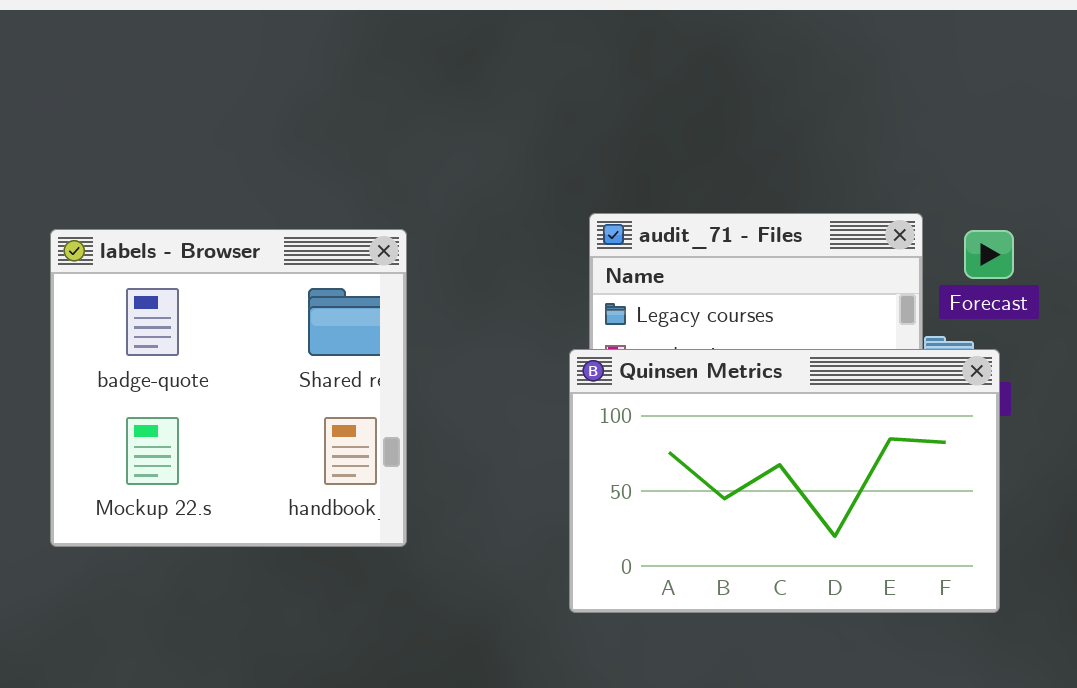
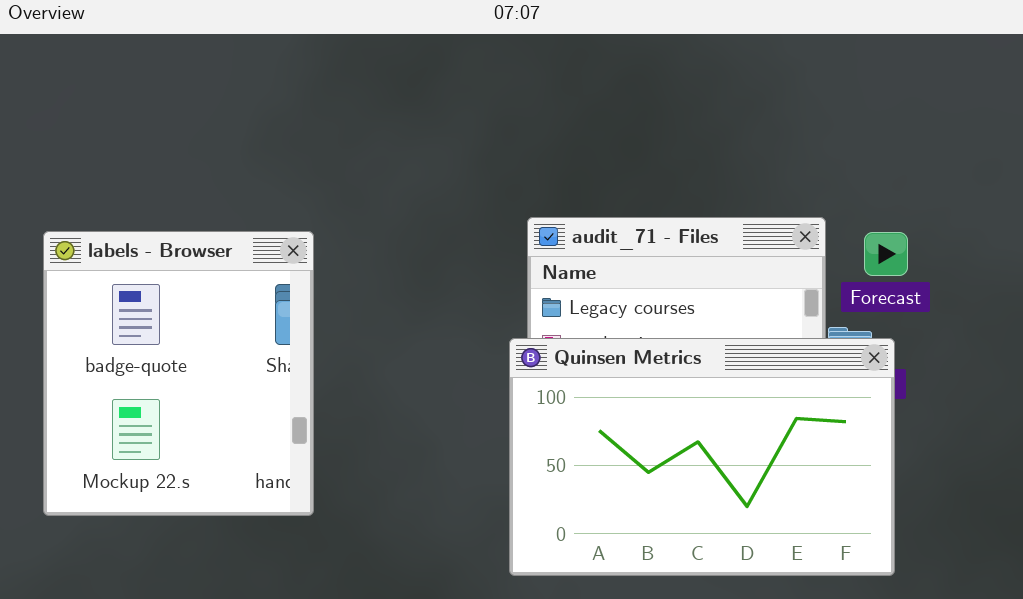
labels - Browser: [50,229,407,547] -> [43,231,314,516], resized

